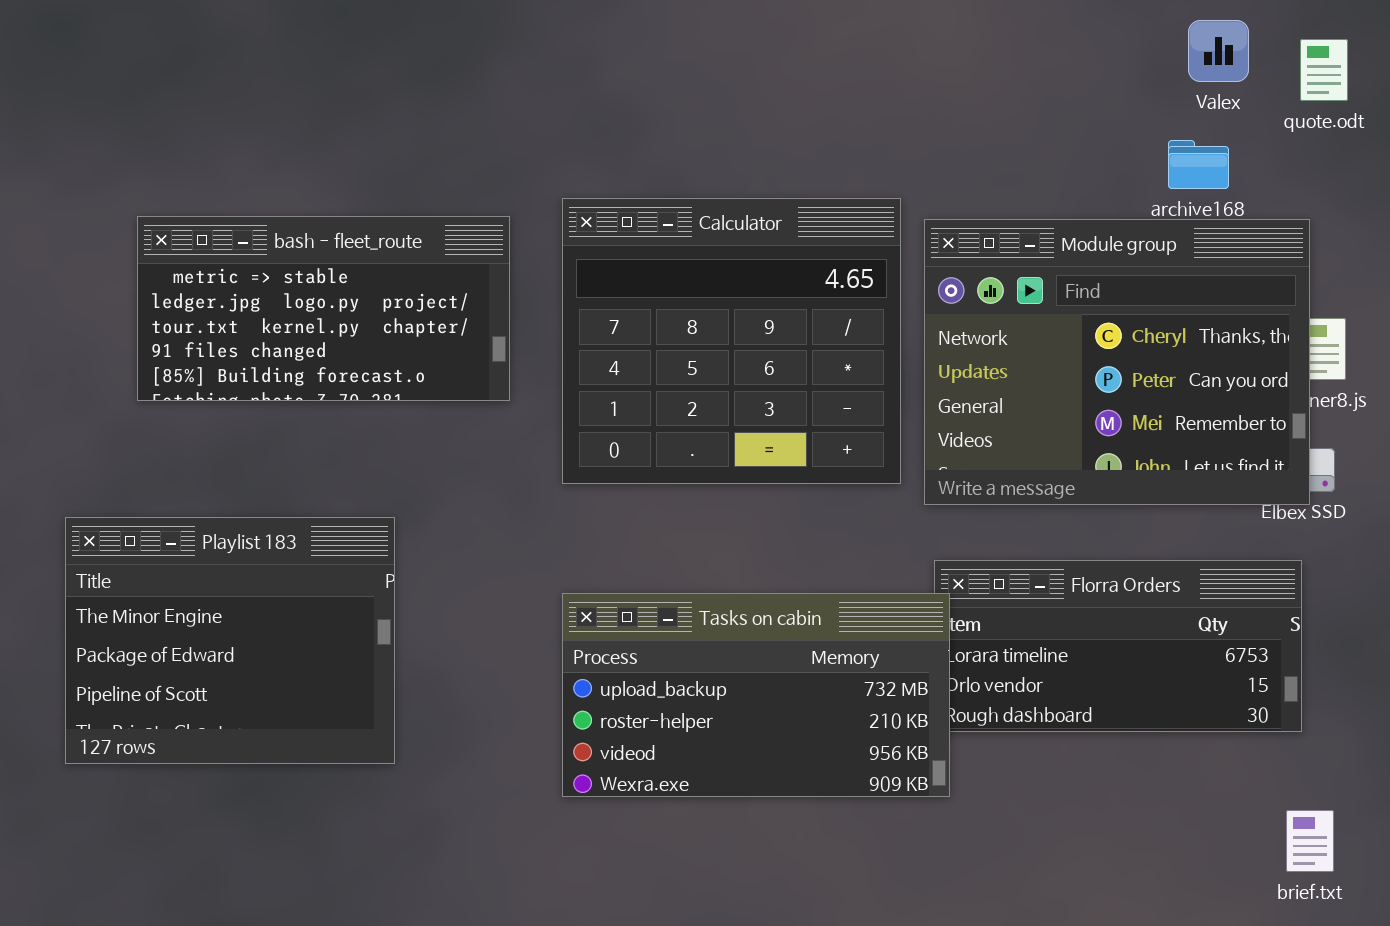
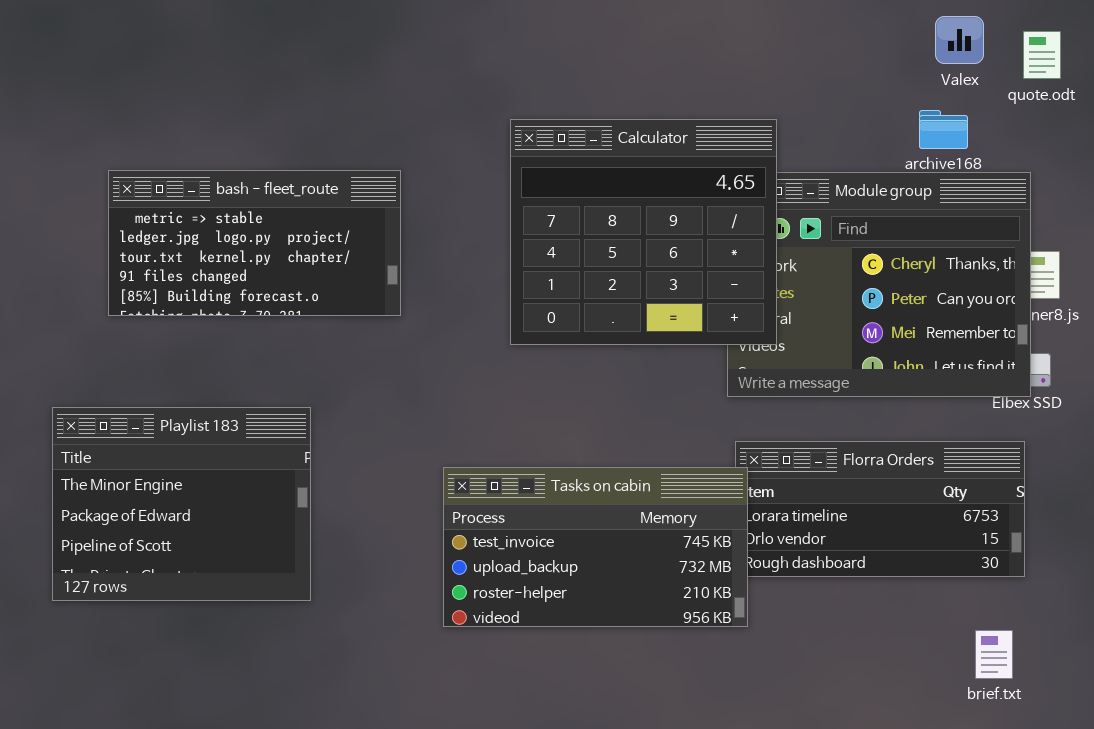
Calculator: [562,198,901,484] -> [510,119,777,345], moved
Tasks on cabin: [562,593,950,797] -> [443,467,748,627], scrolled up 1 row
brief.txt: [1286,810,1334,872] -> [975,630,1013,679], moved

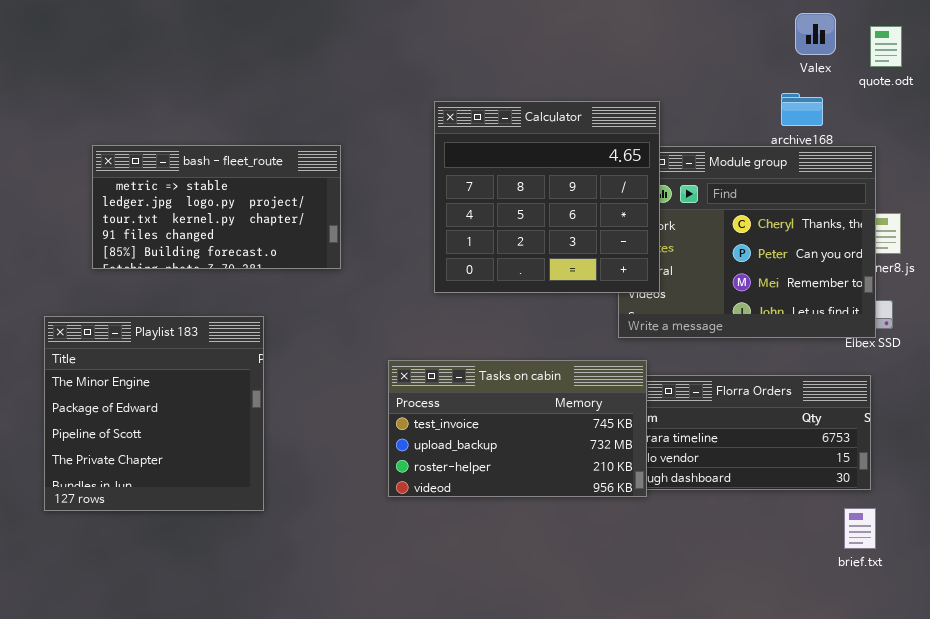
Playlist 183: [52,407,311,601] -> [44,316,264,511], resized
Tasks on cabin: [443,467,748,627] -> [388,360,647,497], moved
brief.txt: [975,630,1013,679] -> [844,508,876,549], moved

